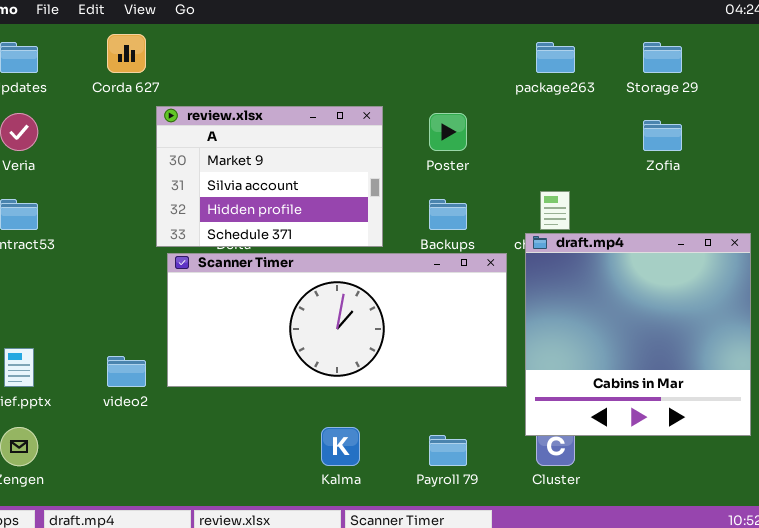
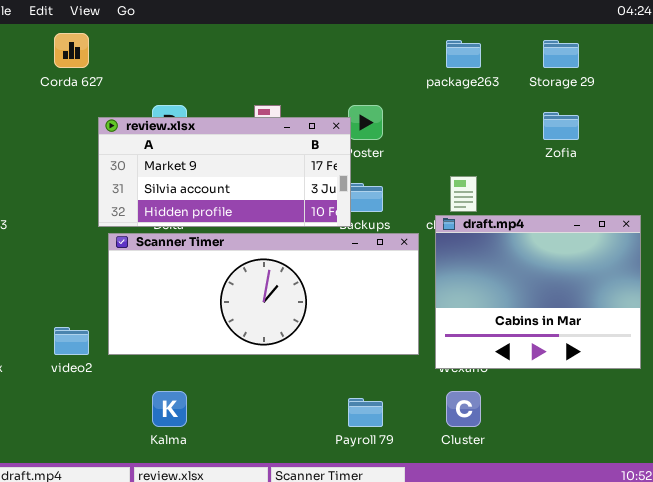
review.xlsx: [156,106,383,247] -> [98,117,351,227], resized
draft.mp4: [525,233,751,436] -> [435,215,641,369], resized
Kalma: [321,427,360,466] -> [152,391,187,427], moved

